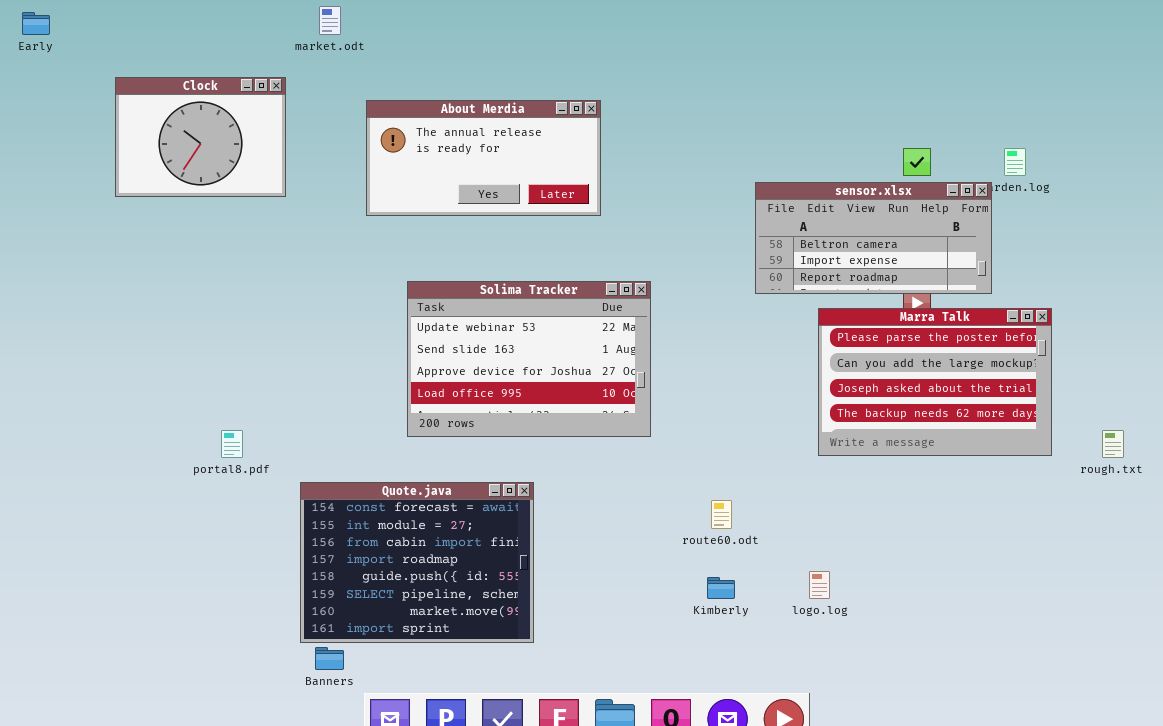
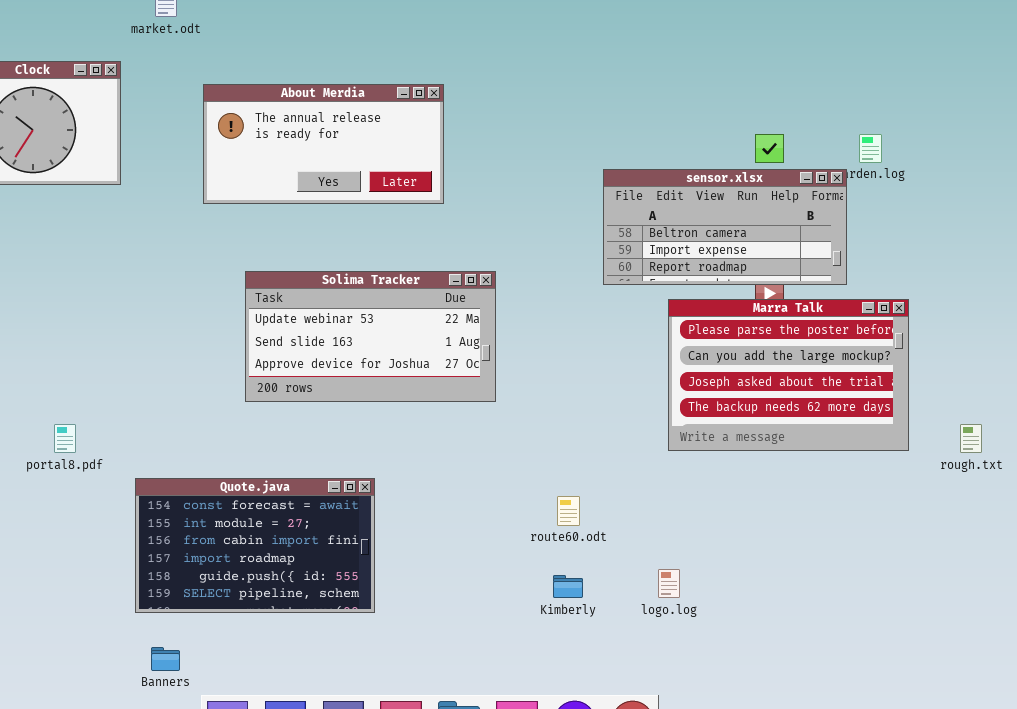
Solima Tracker: [407,281,651,437] -> [245,271,496,402], resized
Quote.java: [300,482,534,643] -> [135,478,375,613], resized

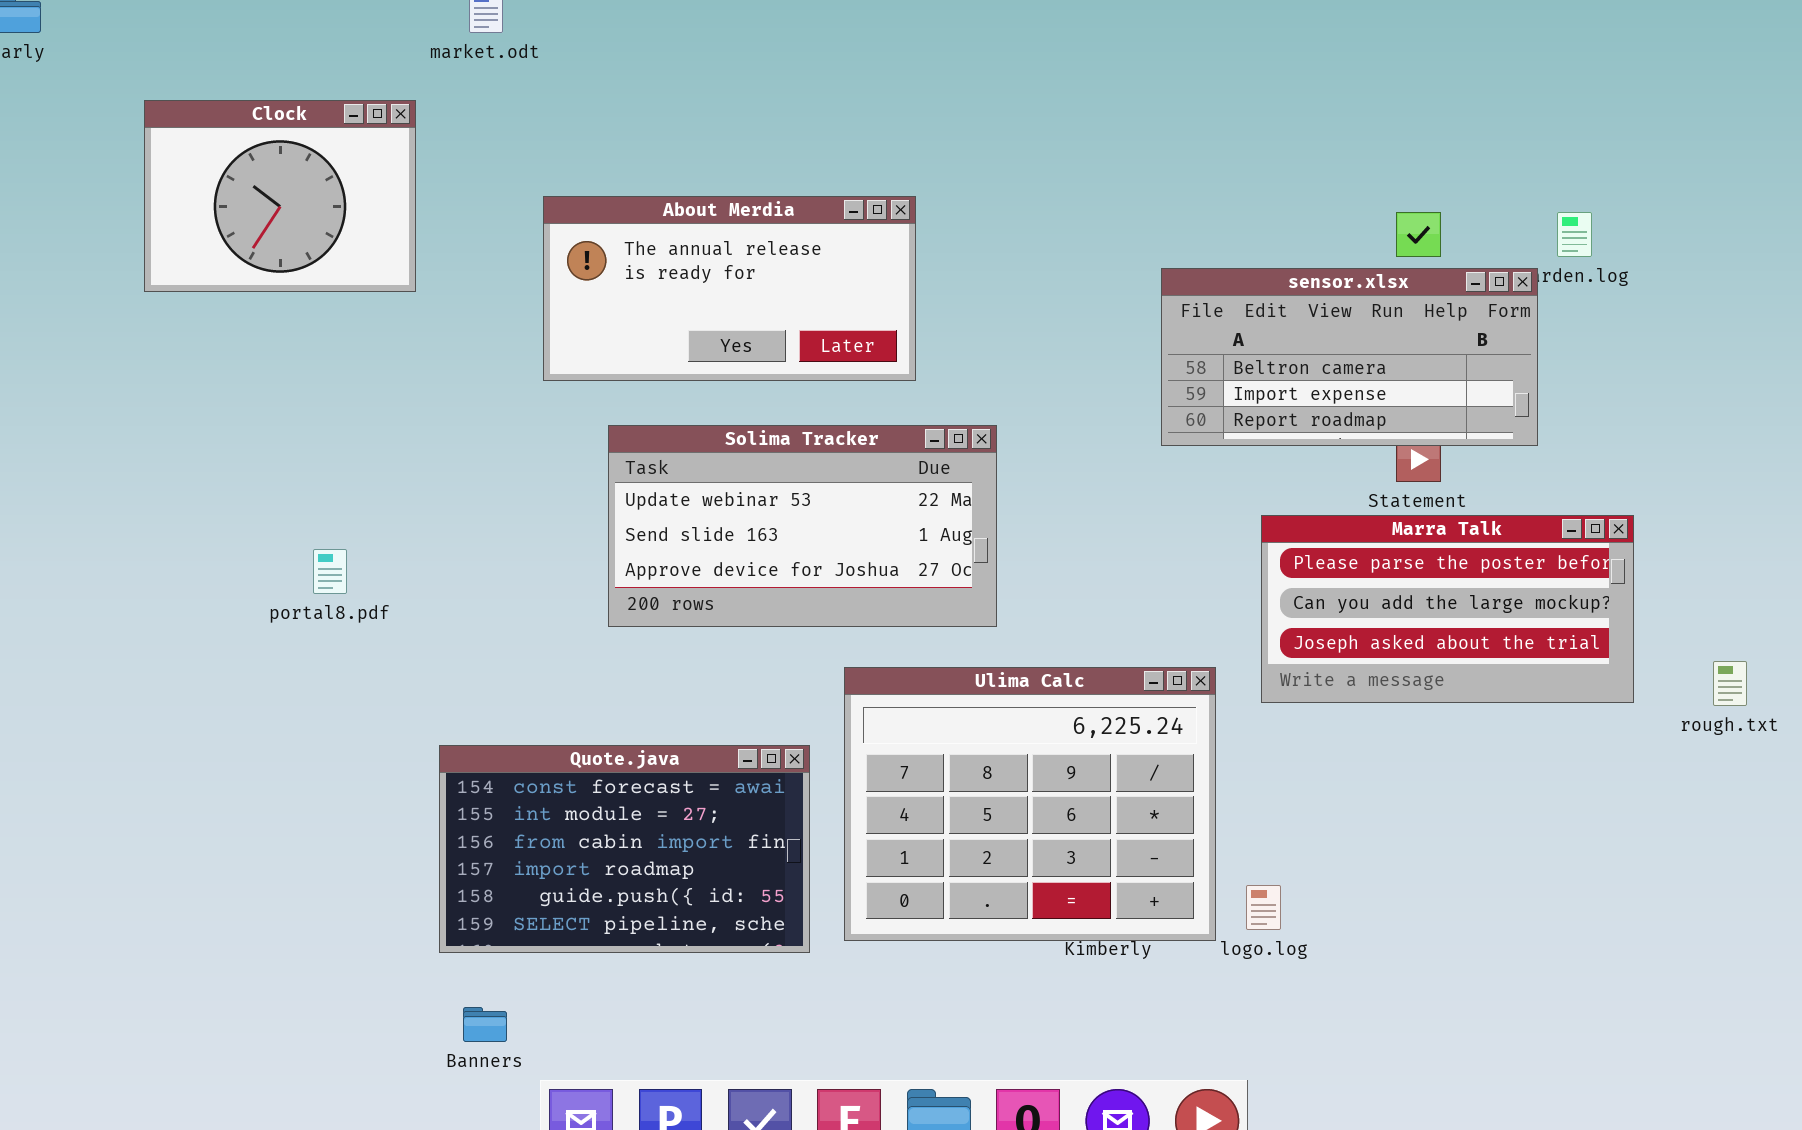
About Merdia: [203,84,444,204] -> [543,196,916,381], moved
Marra Talk: [668,299,909,451] -> [1261,515,1634,703], resized
portal8.pdf: [54,424,76,453] -> [313,549,347,594], moved
Ulima Calc: none -> [844,667,1216,941], opened

